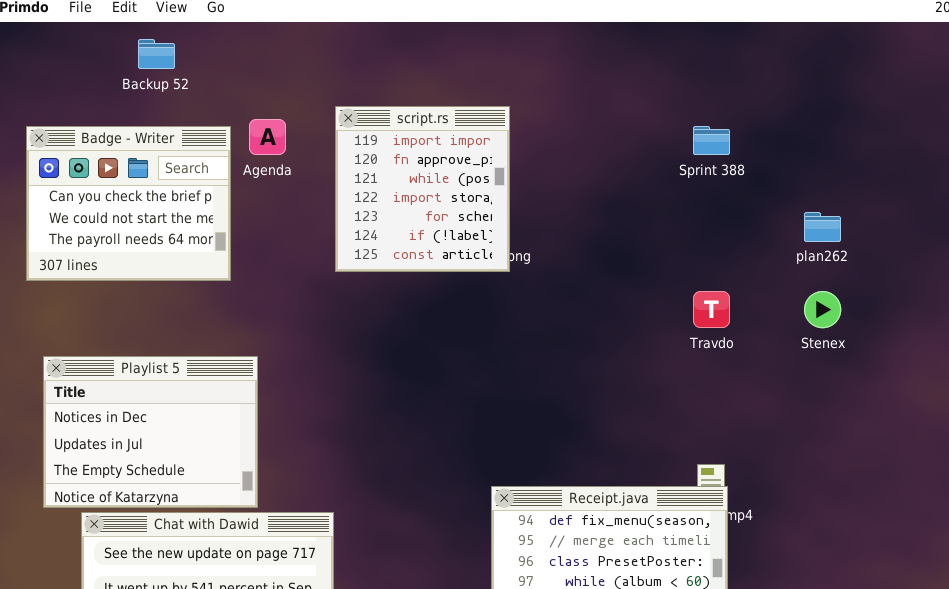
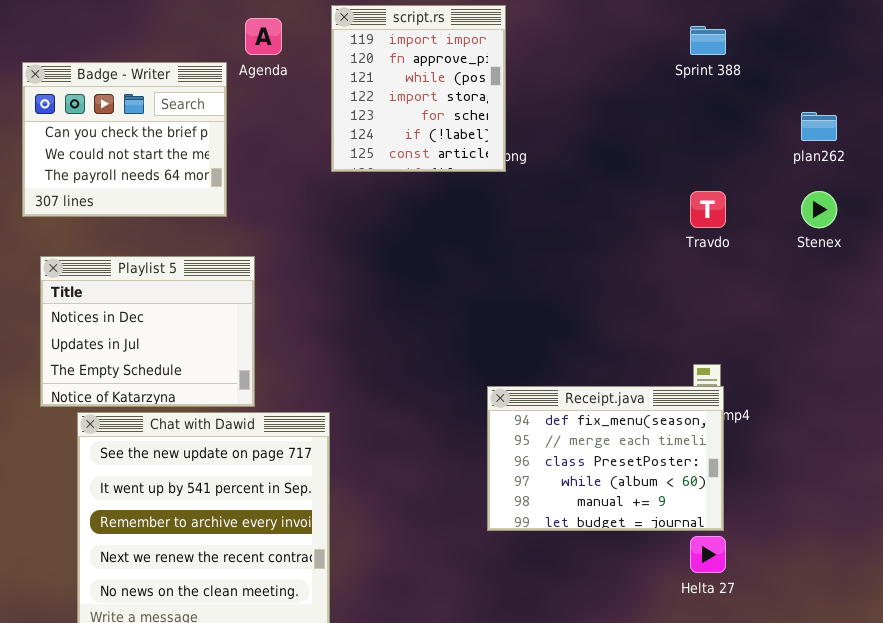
Badge - Writer: [26,126,231,281] -> [22,62,227,217], moved

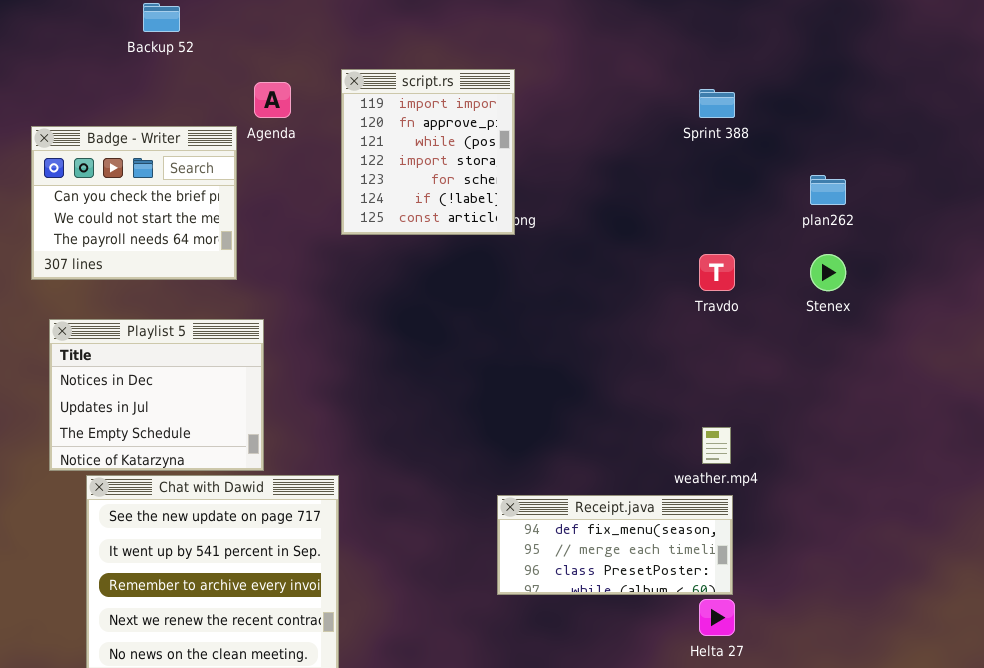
Receipt.java: [487,386,724,531] -> [497,495,733,595], resized

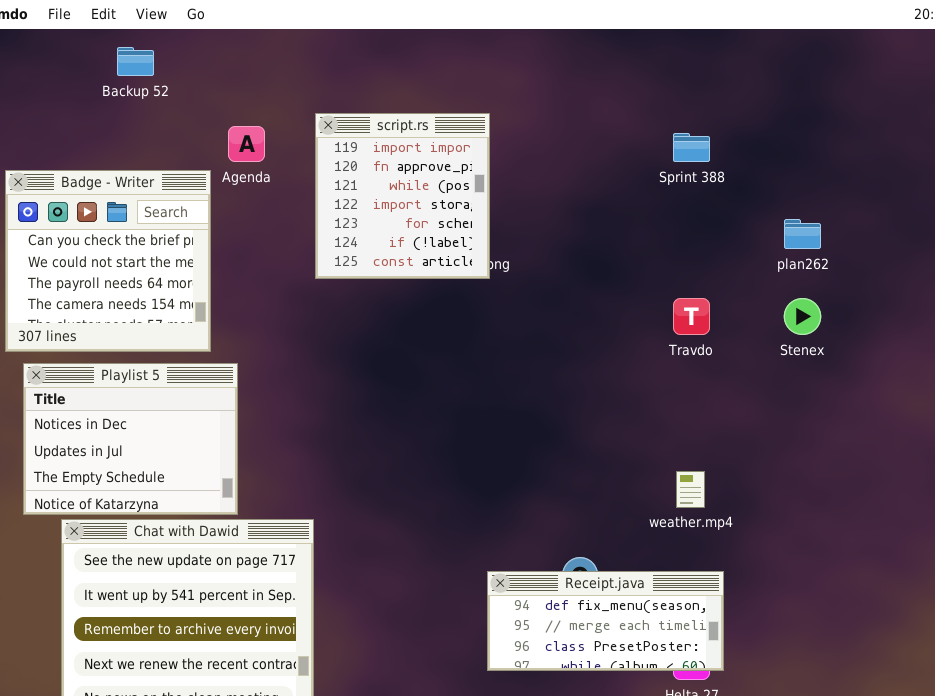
Badge - Writer: [31,126,237,280] -> [5,170,211,352], resized
Receipt.java: [497,495,733,595] -> [487,571,724,671], moved

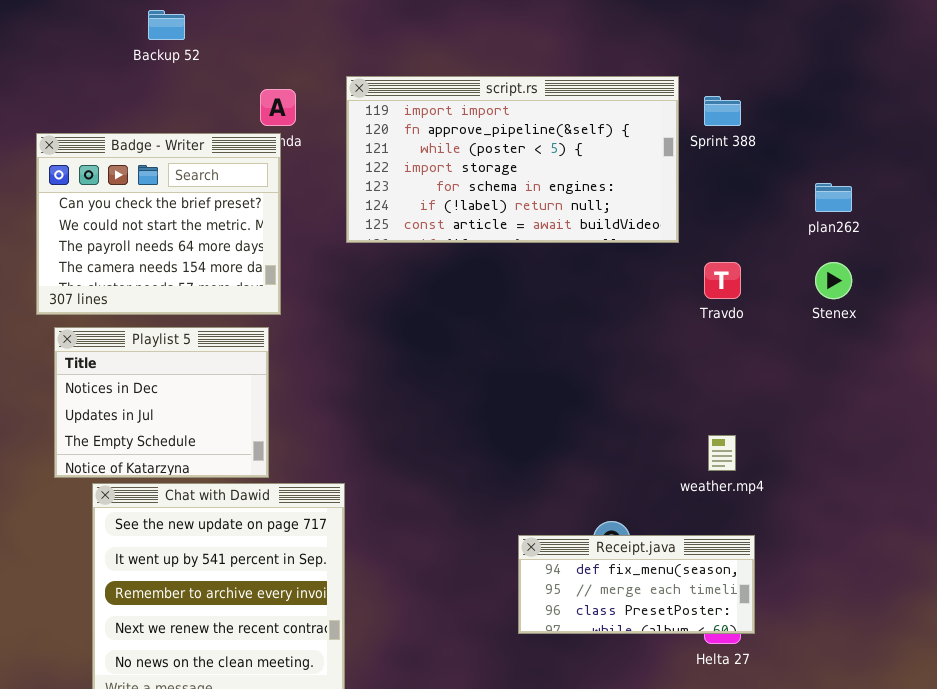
script.rs: [315,113,490,279] -> [346,76,679,243], resized
Badge - Writer: [5,170,211,352] -> [36,133,281,315], resized

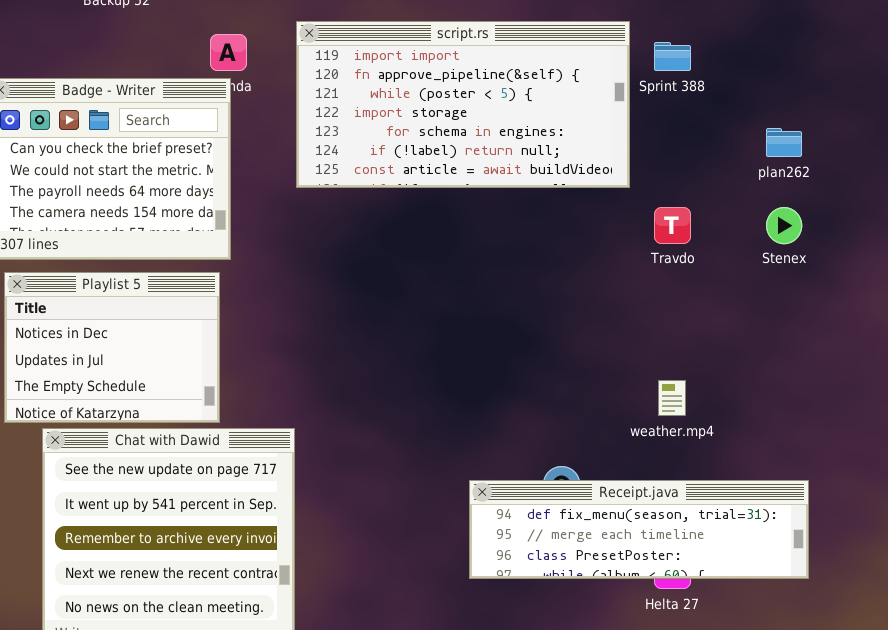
Receipt.java: [518,535,755,634] -> [469,480,809,579], resized

